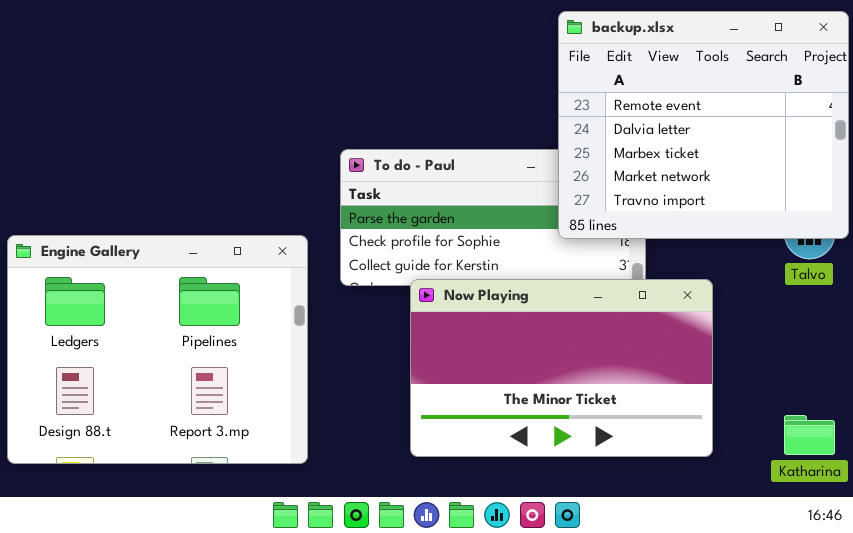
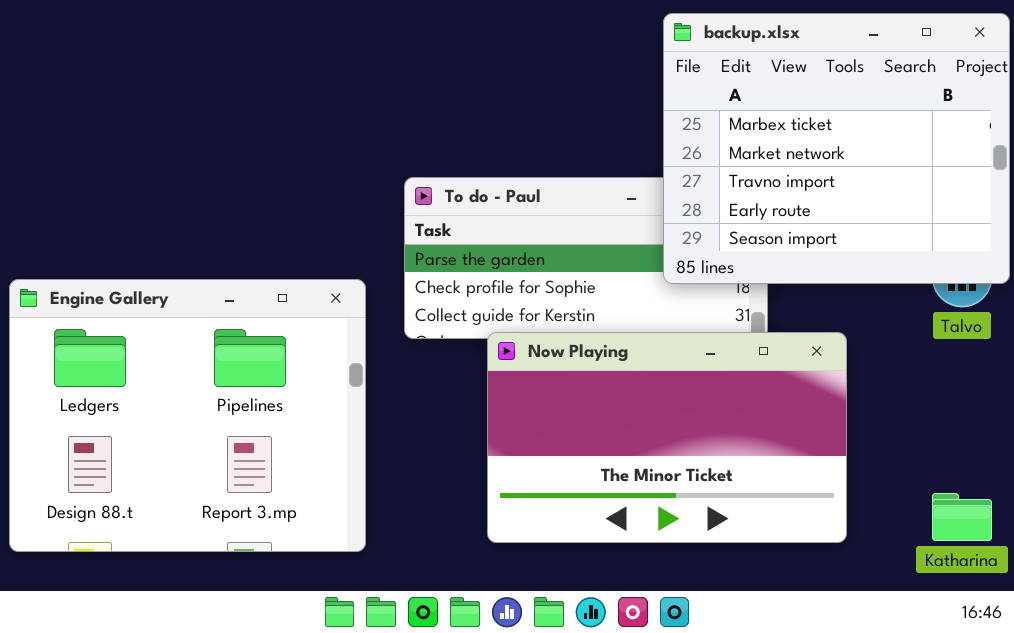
backup.xlsx: [558,11,849,239] -> [663,13,1010,284], scrolled down 2 rows

